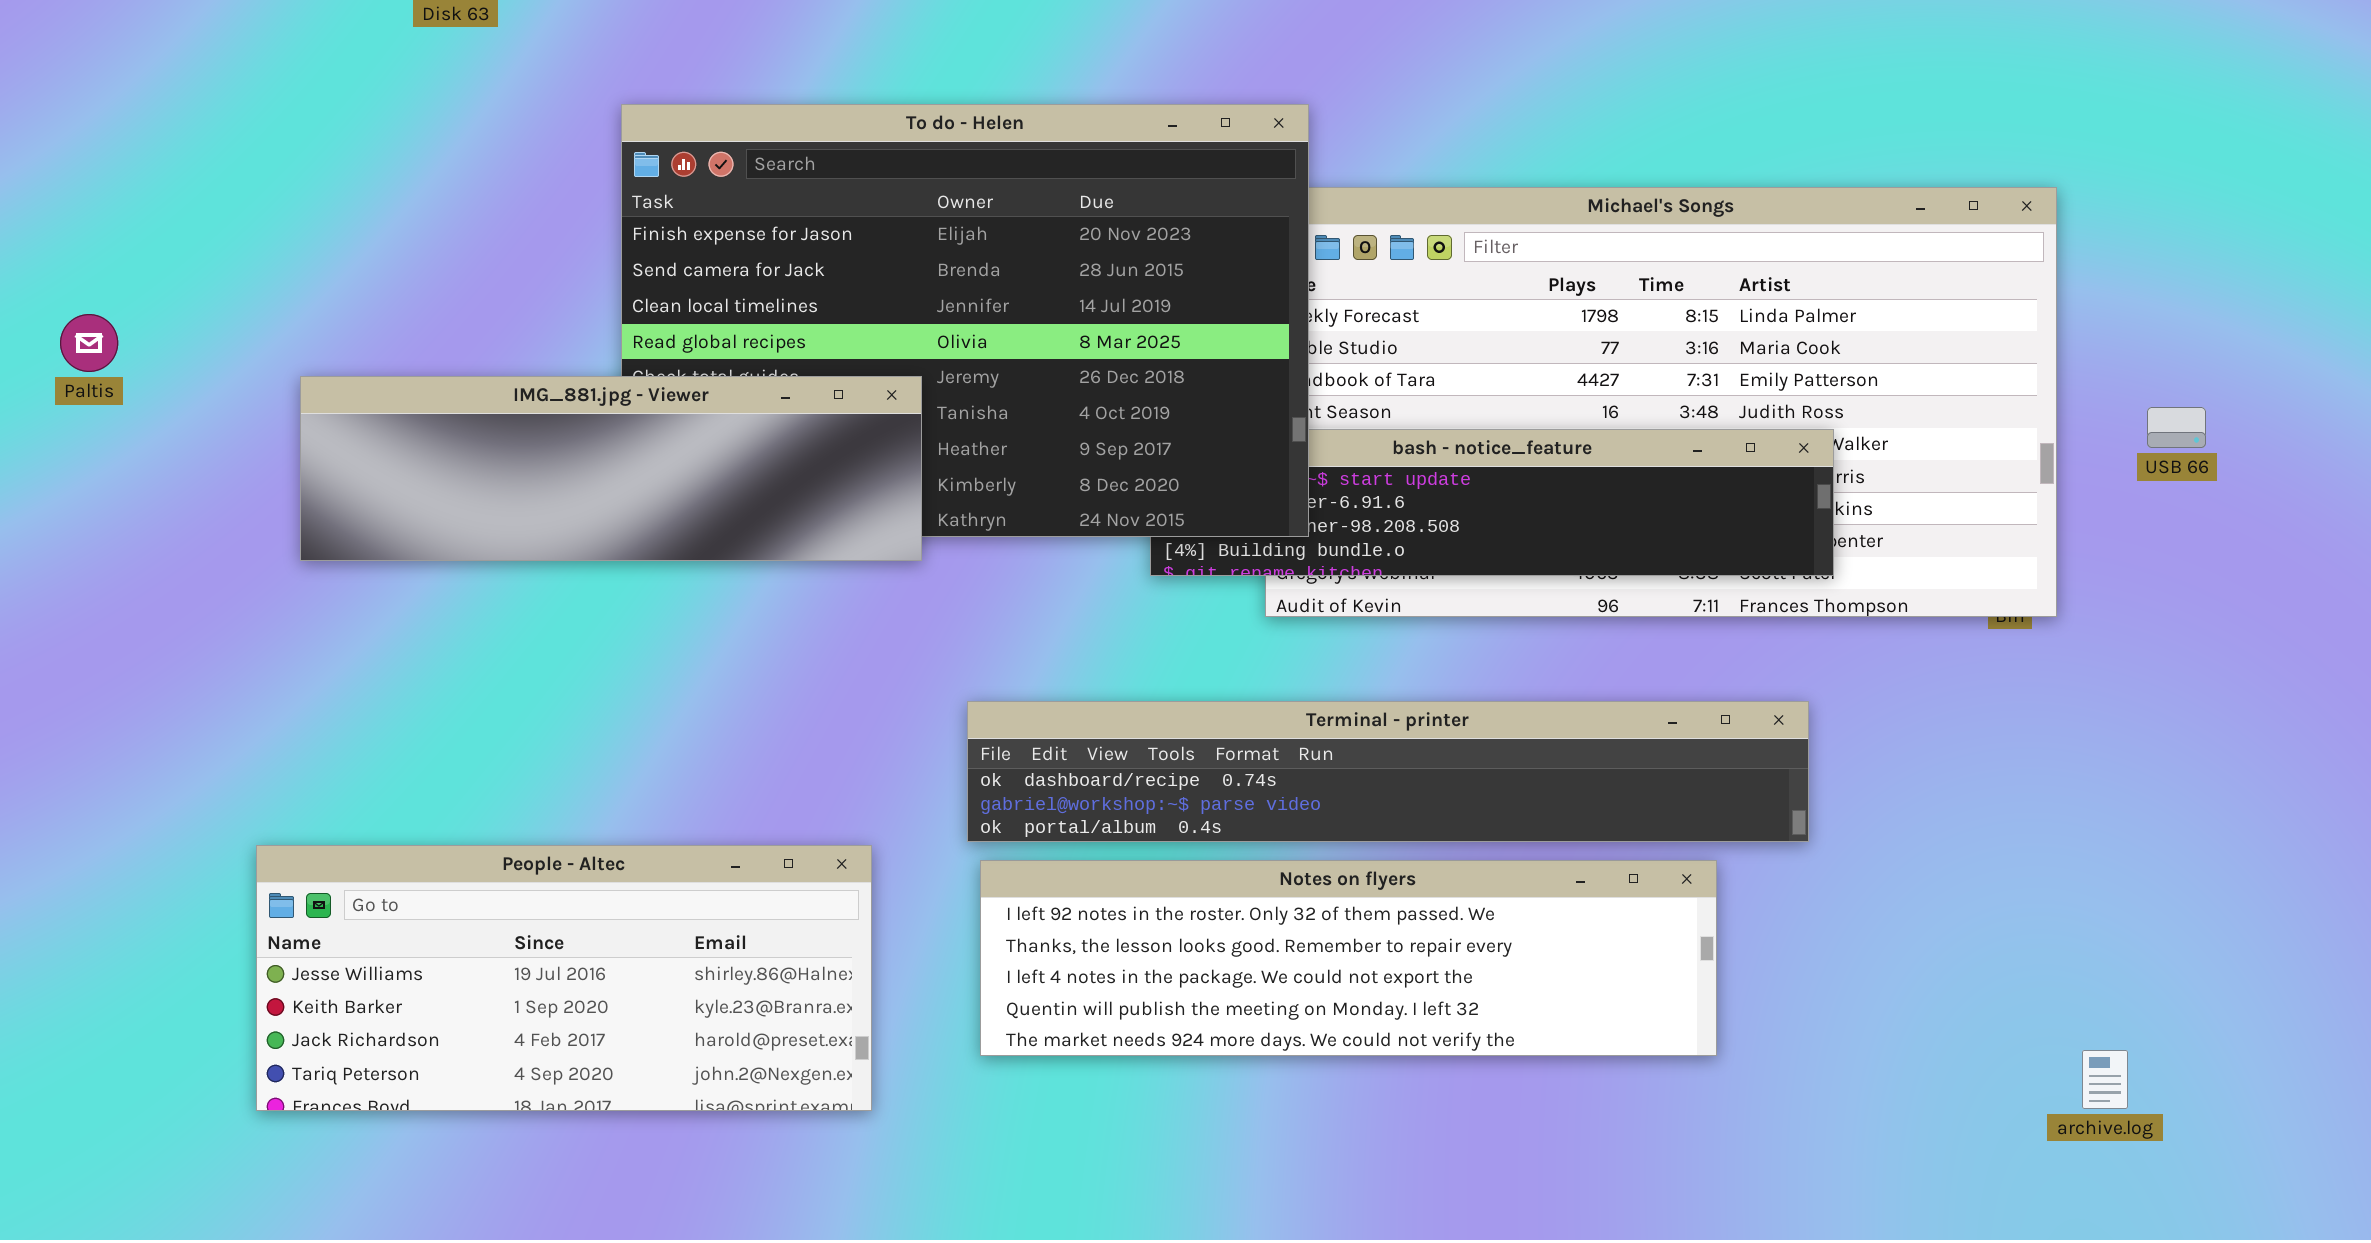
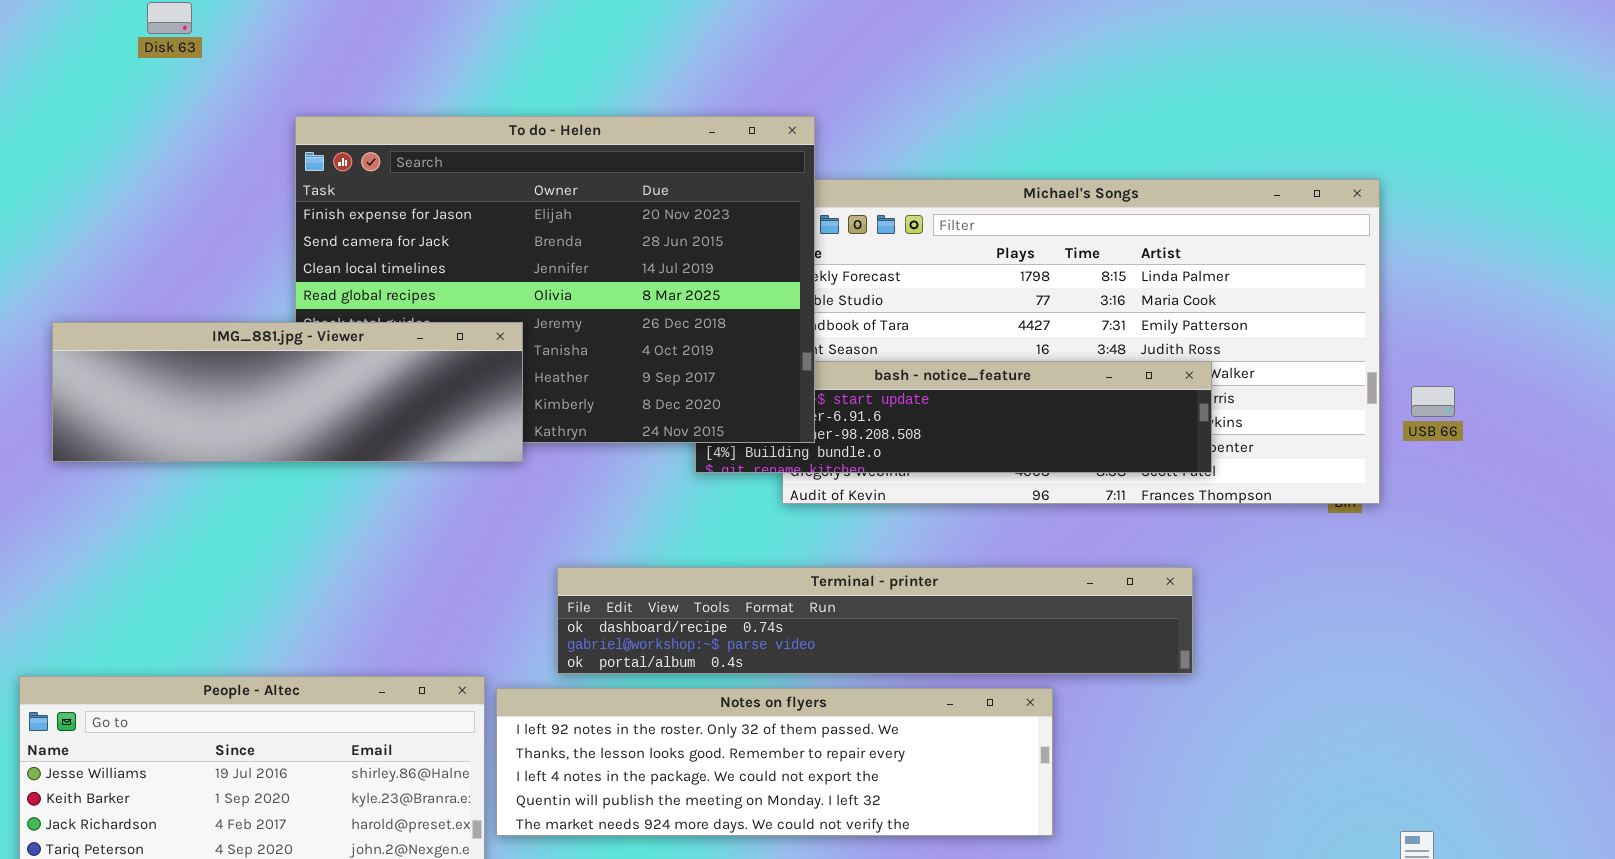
USB 66: [2147,407,2206,448] -> [1411,386,1455,417], moved
Notes on flyers: [980,860,1717,1056] -> [496,688,1053,836], moved

